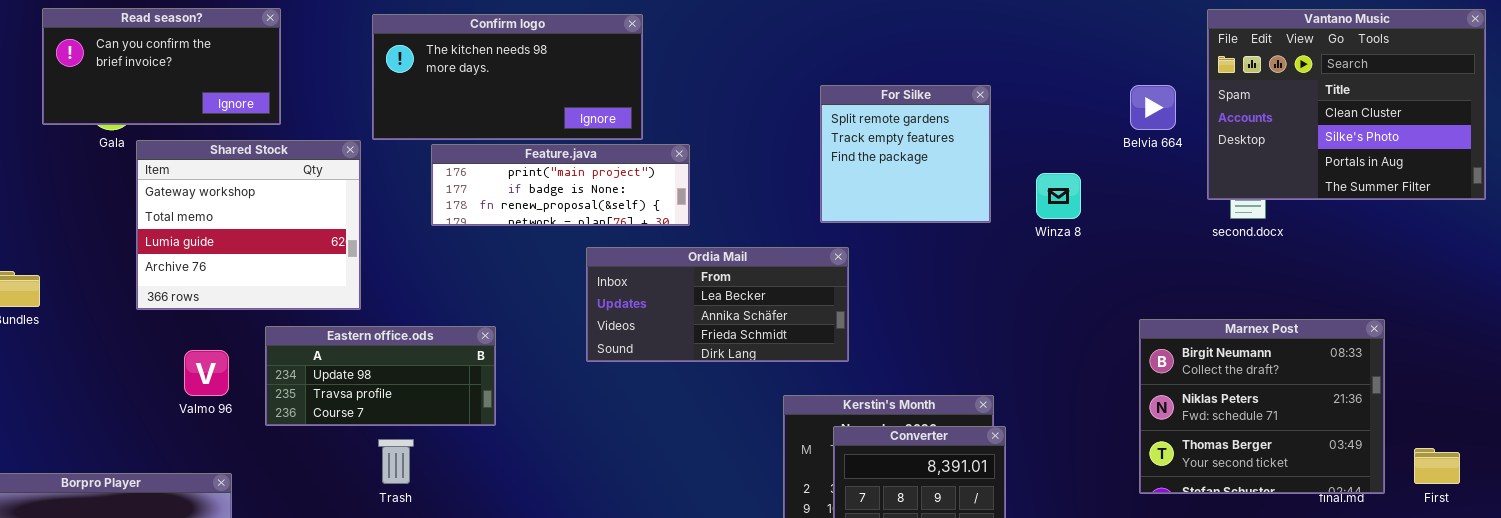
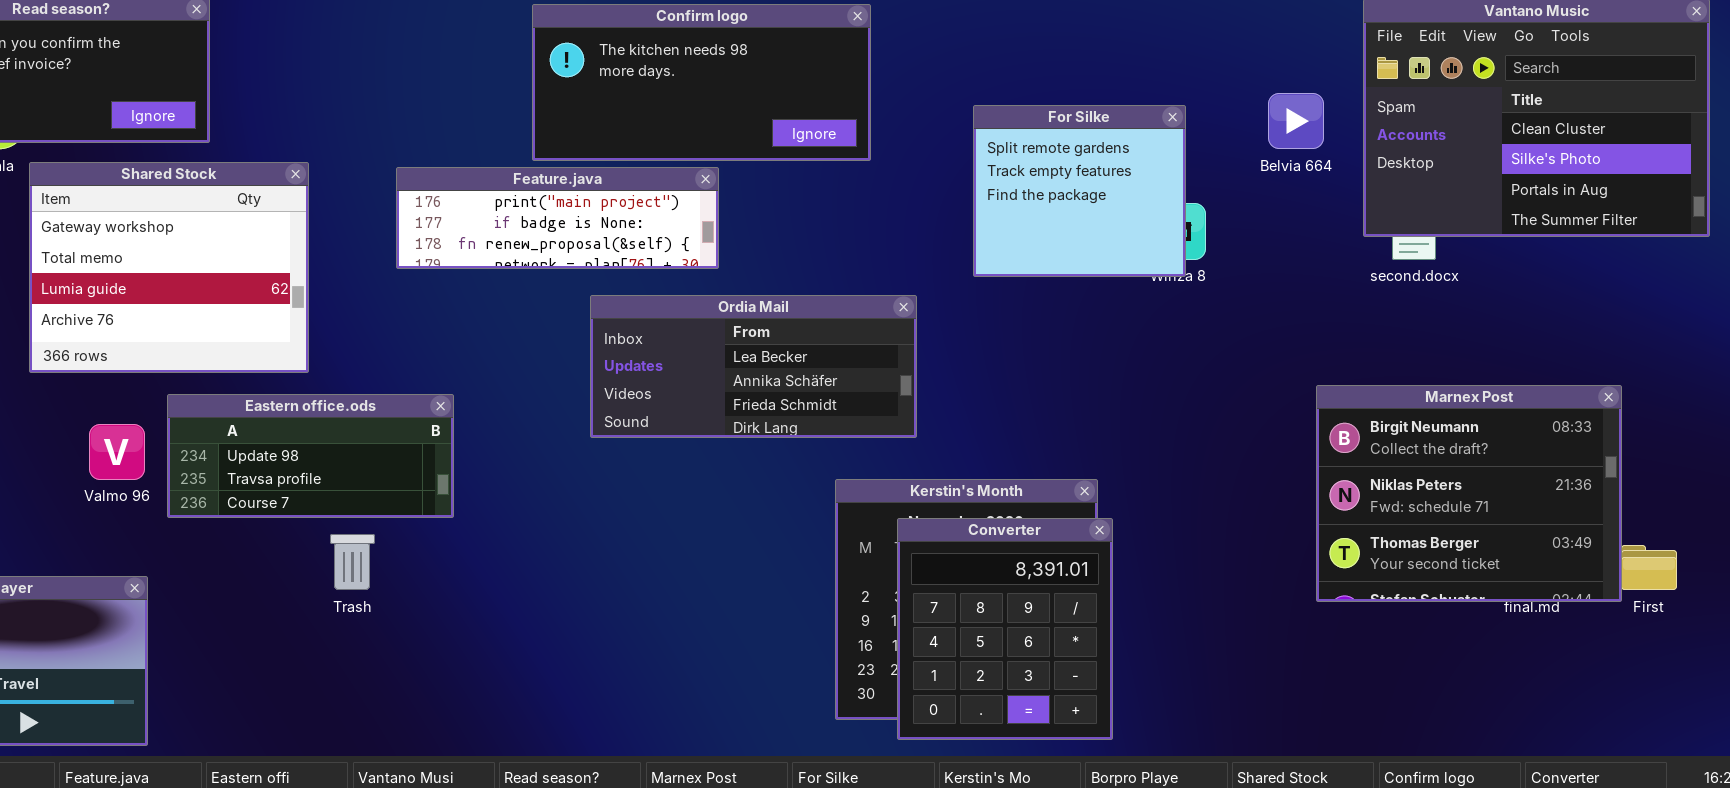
Confirm logo: [372,14,643,140] -> [532,4,871,161], moved
For Silke: [820,85,991,223] -> [973,105,1186,277], moved
Marnex Post: [1139,319,1385,494] -> [1316,385,1622,602], moved
Eastern office.ods: [265,326,496,426] -> [167,394,454,518], moved

